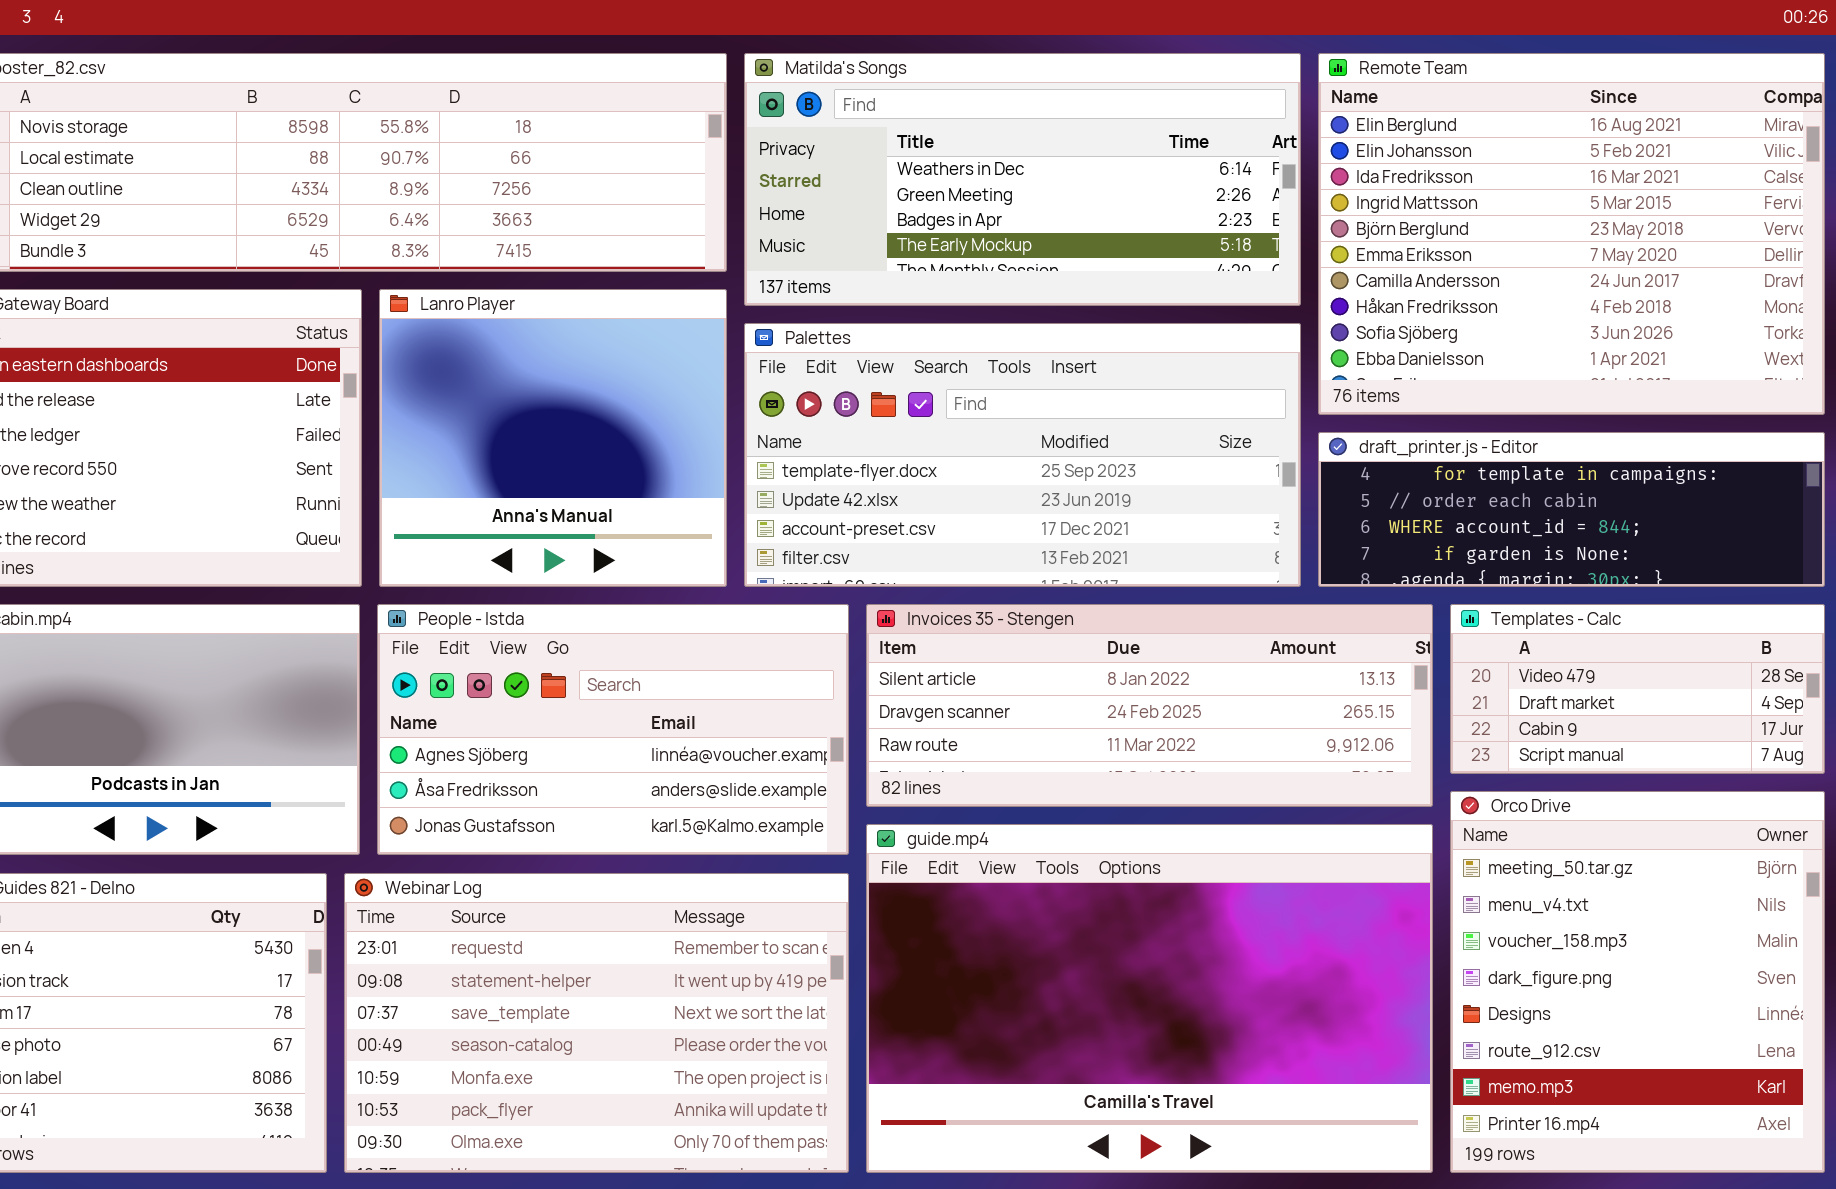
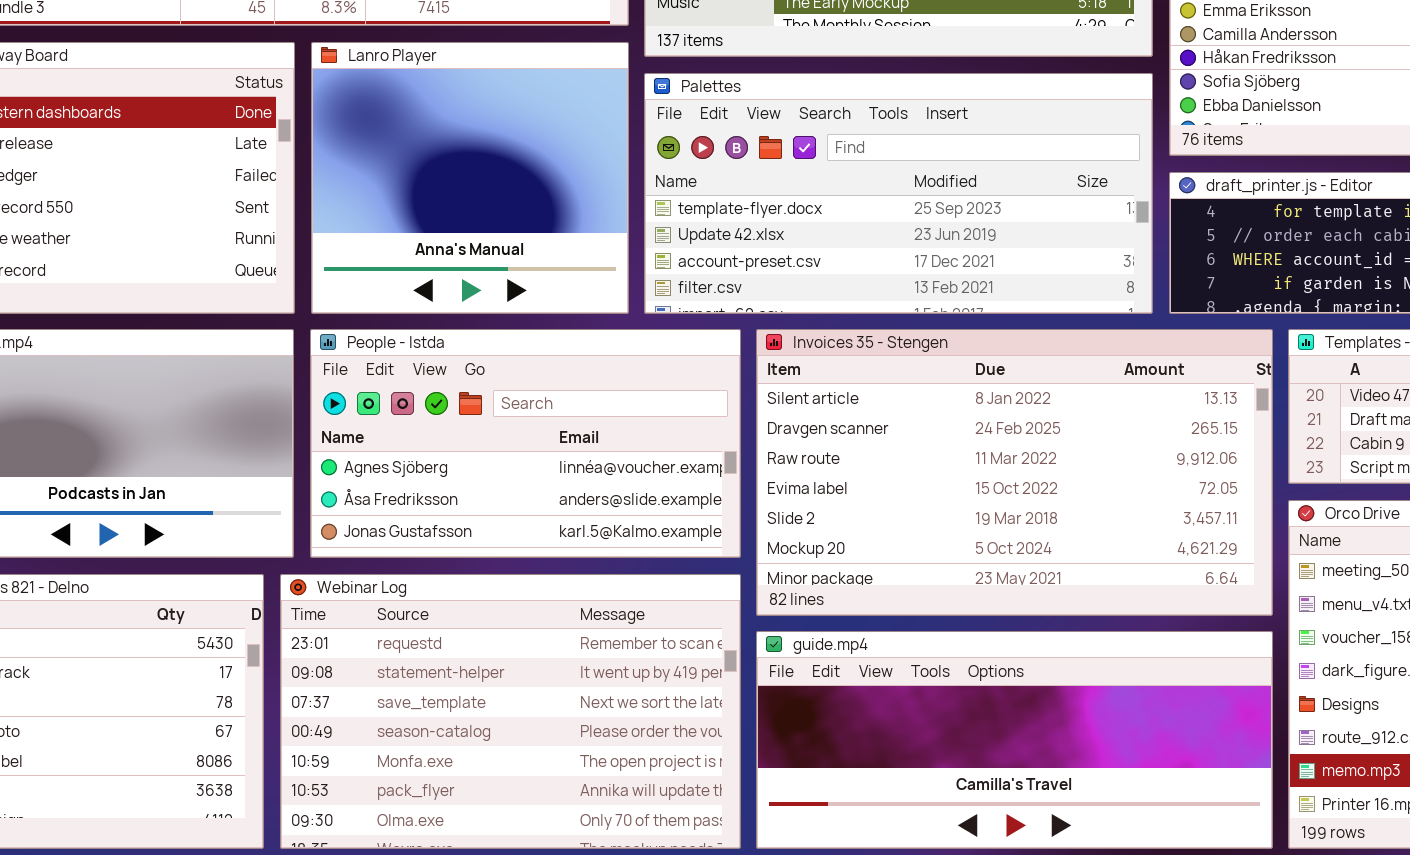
Invoices 35 - Stengen: [866,604,1433,807] -> [756,329,1273,616], resized
guide.mp4: [866,824,1433,1173] -> [756,631,1273,849], resized

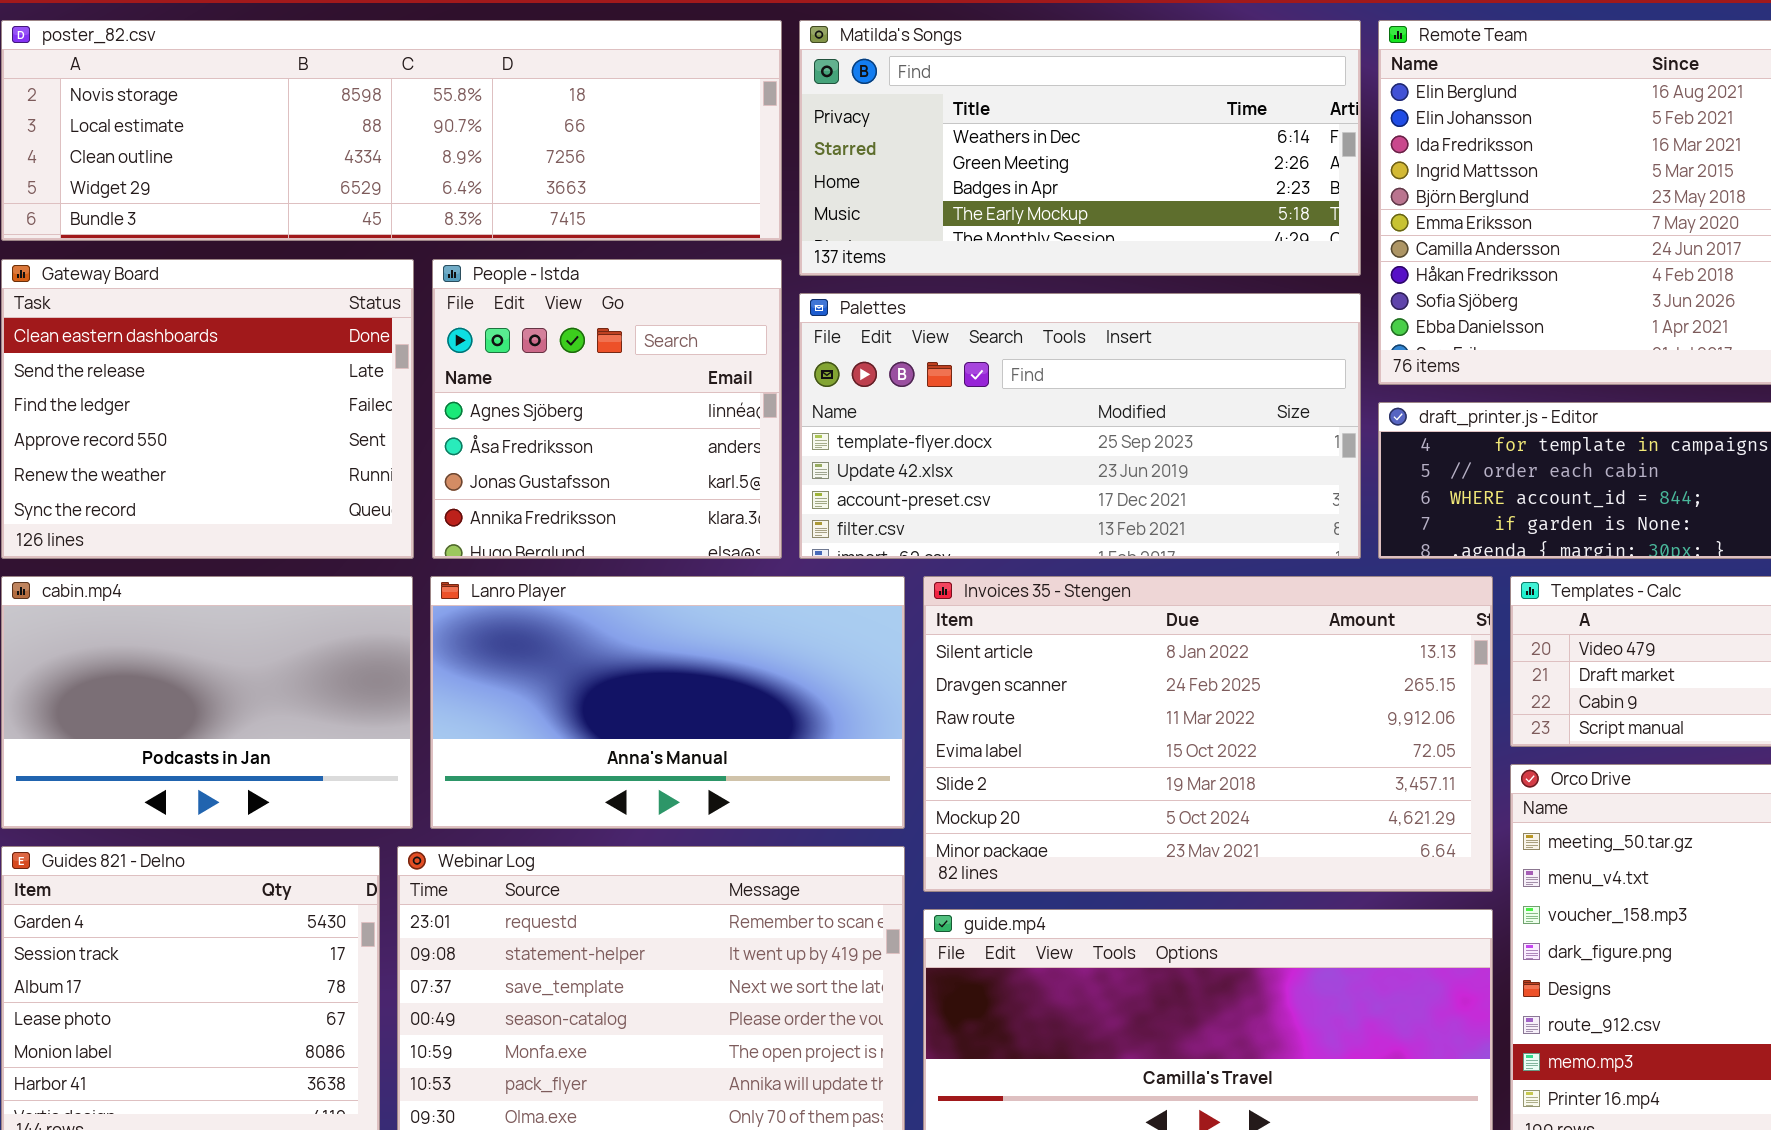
Lanro Player: [311,42,629,314] -> [430,576,905,829], moved, resized
People - Istda: [310,329,741,558] -> [432,259,782,559], moved, resized

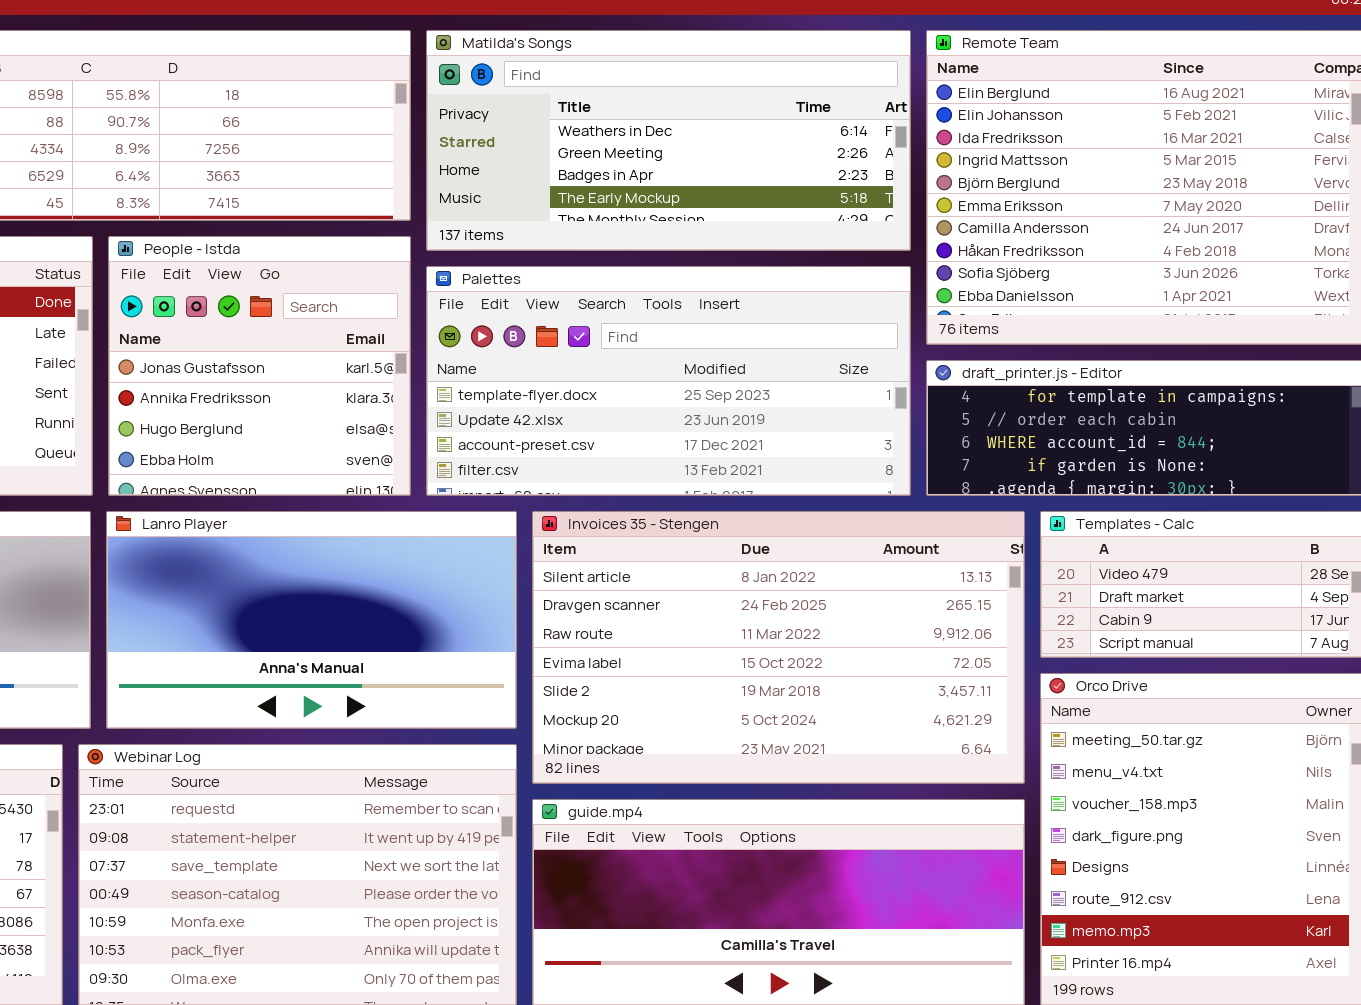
People - Istda: [432,259,782,559] -> [108,236,411,496], scrolled down 2 rows

